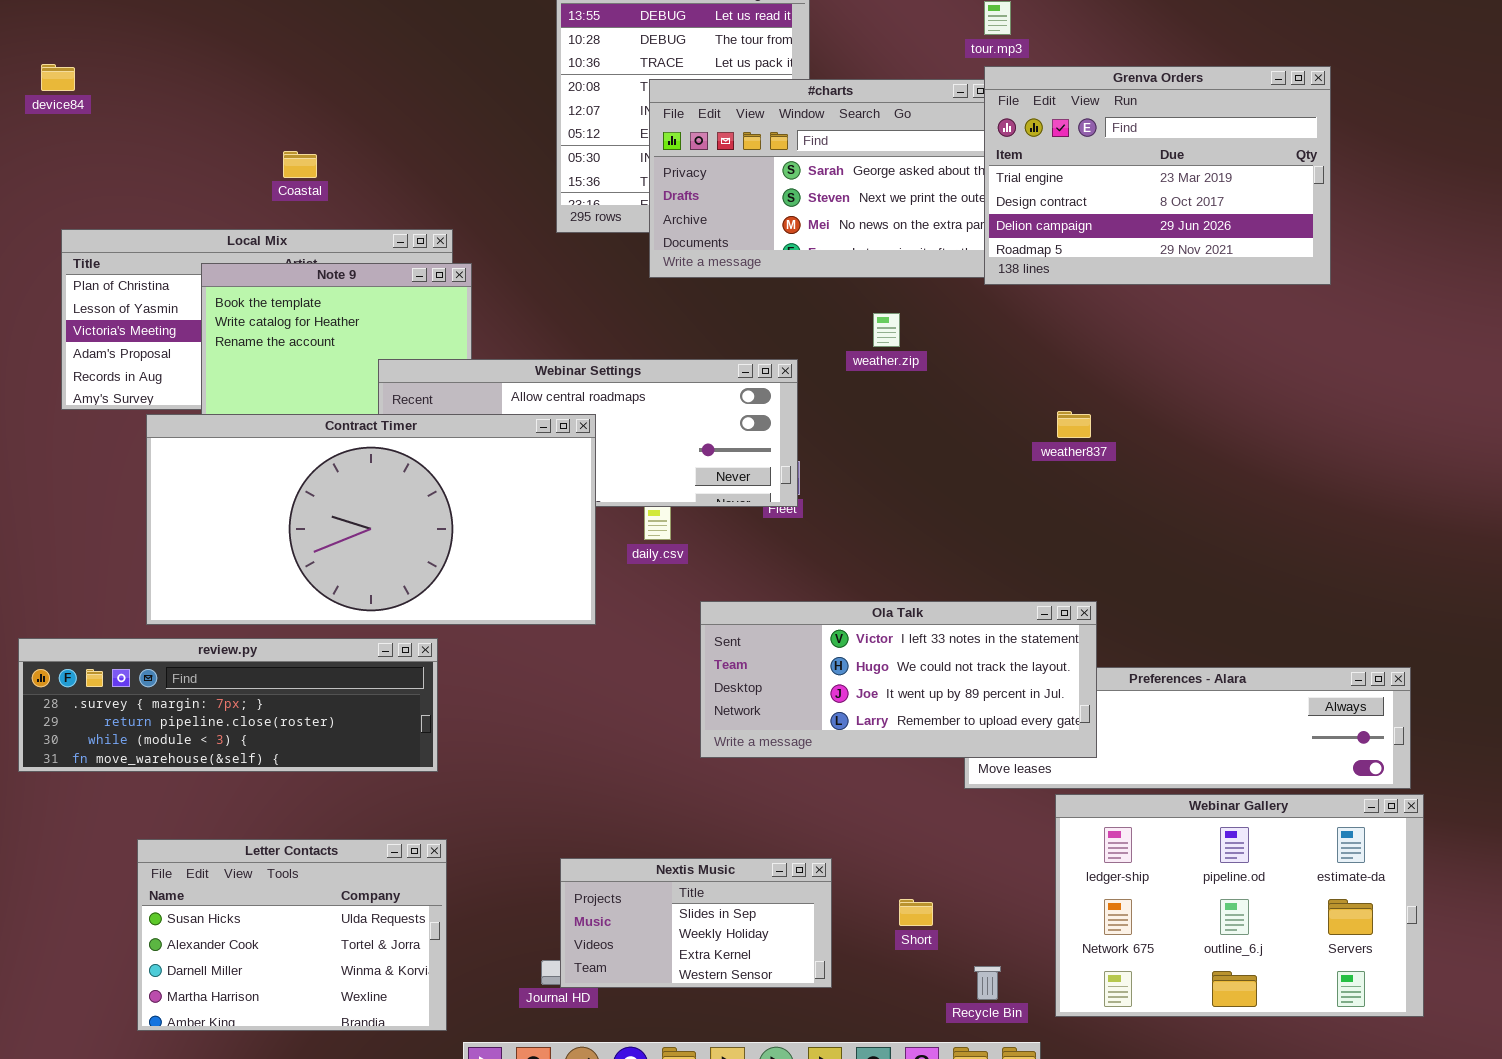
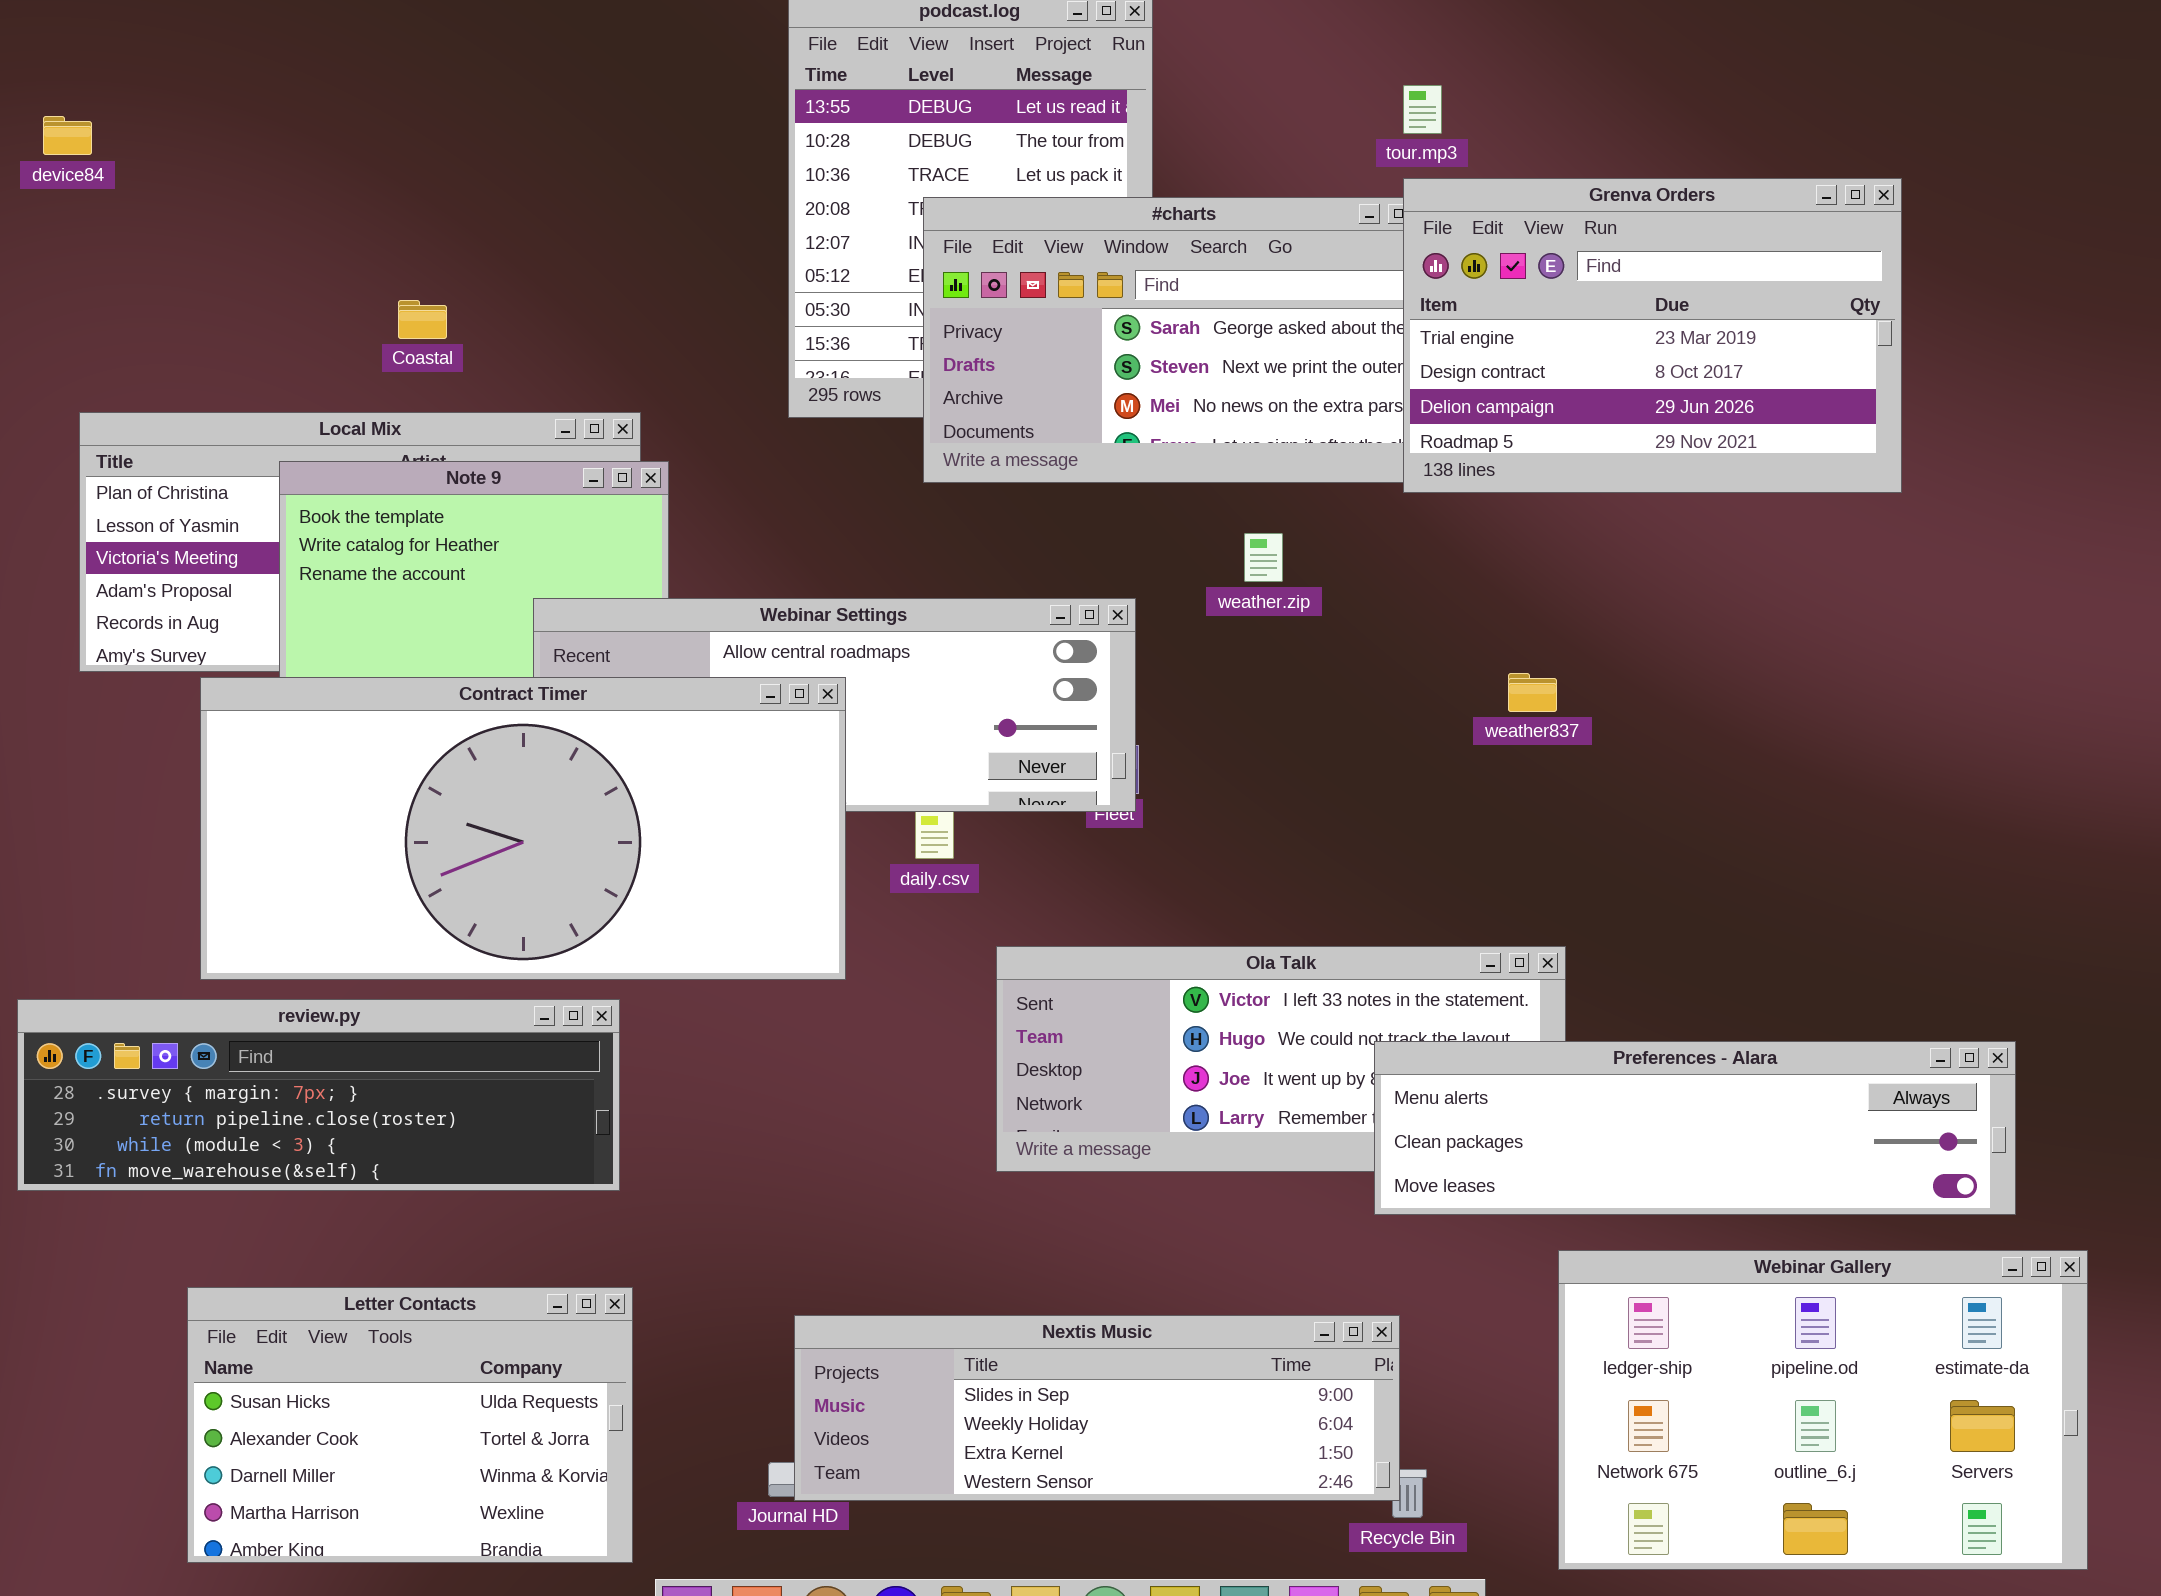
device84: [41,64,75,91] -> [43,116,92,155], moved
Preferences - Alara: [964,667,1411,789] -> [1374,1041,2016,1215], raised
Webinar Gallery: [1055,794,1424,1017] -> [1558,1250,2088,1570], moved
Nextis Music: [560,858,832,988] -> [794,1315,1400,1501], resized

